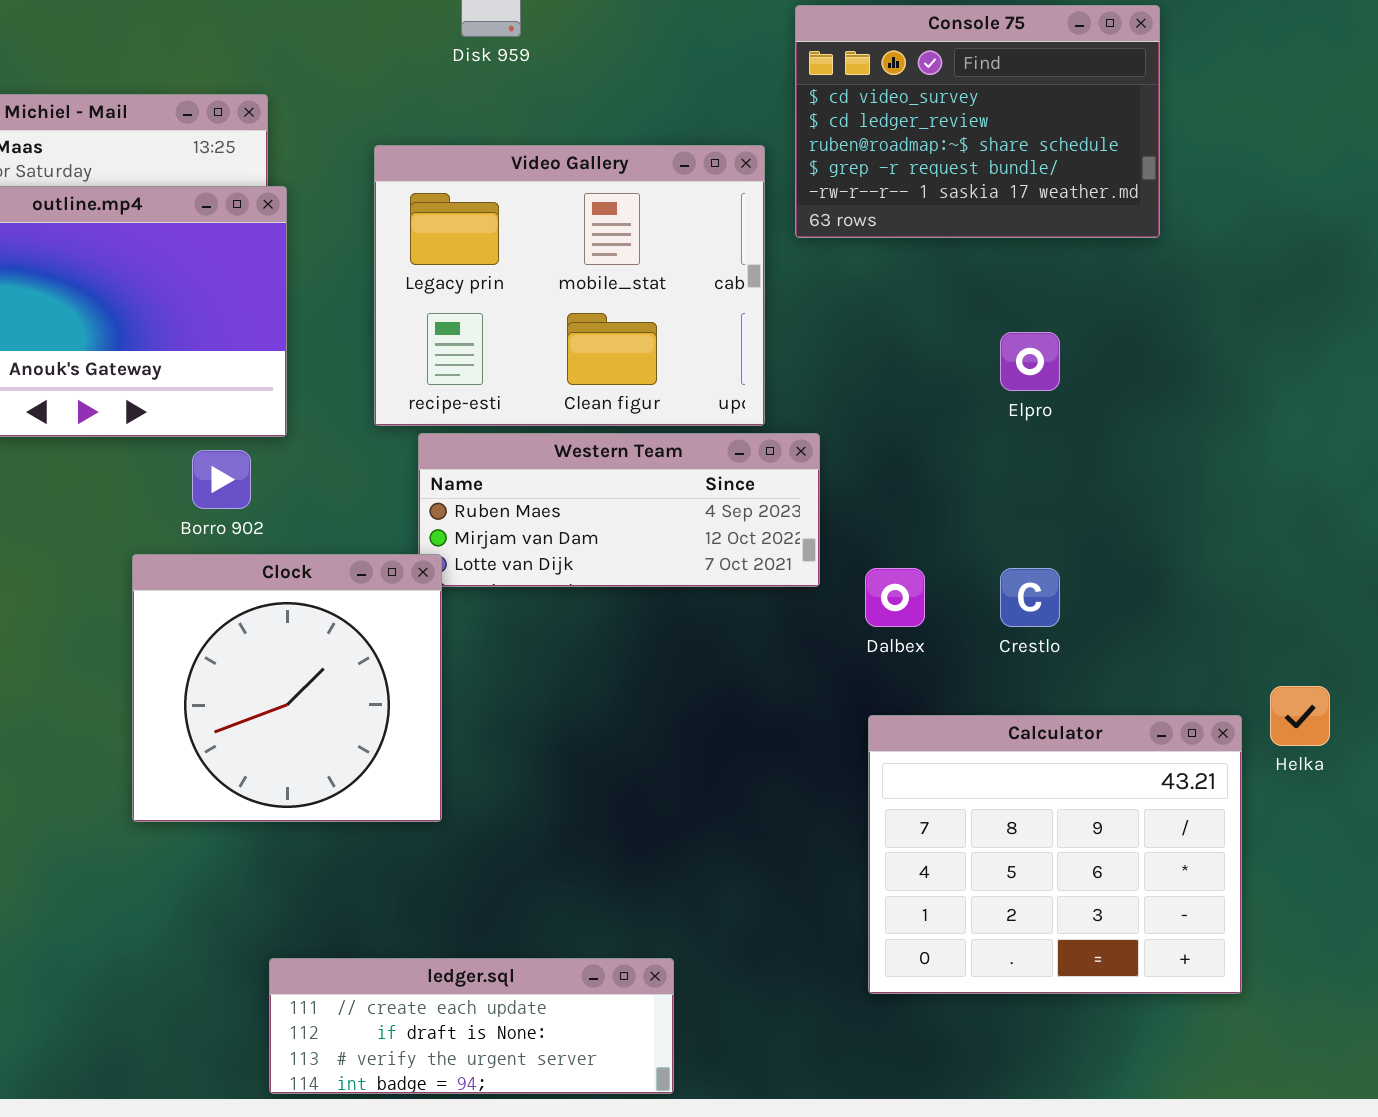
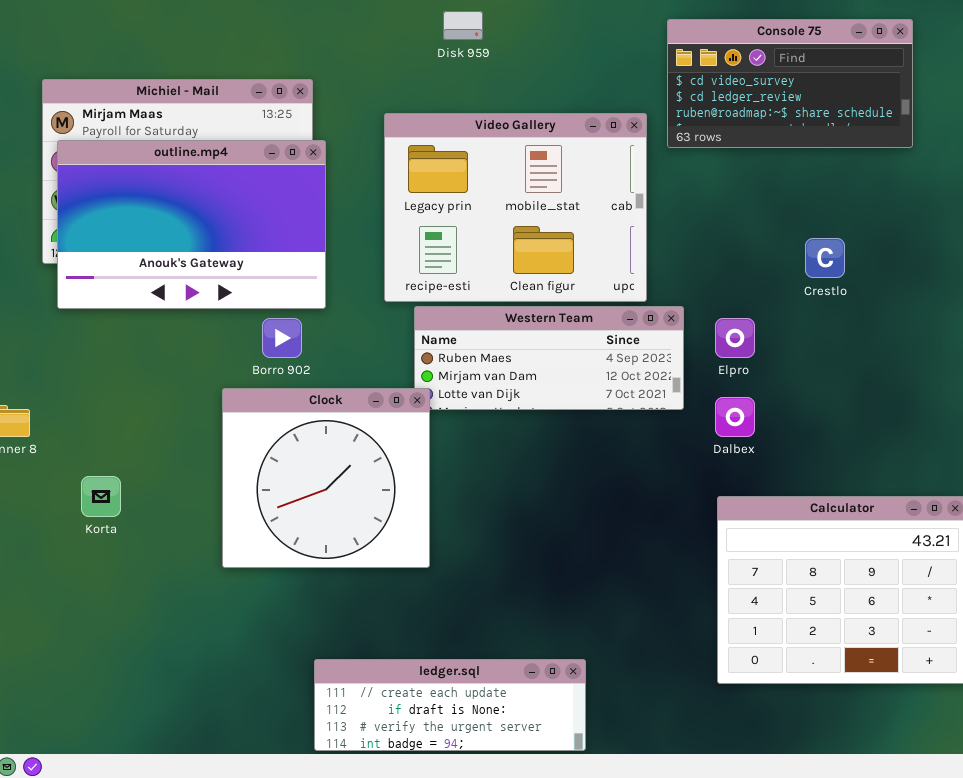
Console 75: [795,5,1160,238] -> [667,19,913,148], resized
Elpro: [1000,332,1060,391] -> [715,318,755,358], moved
Crestlo: [1000,568,1060,627] -> [805,238,845,278], moved

